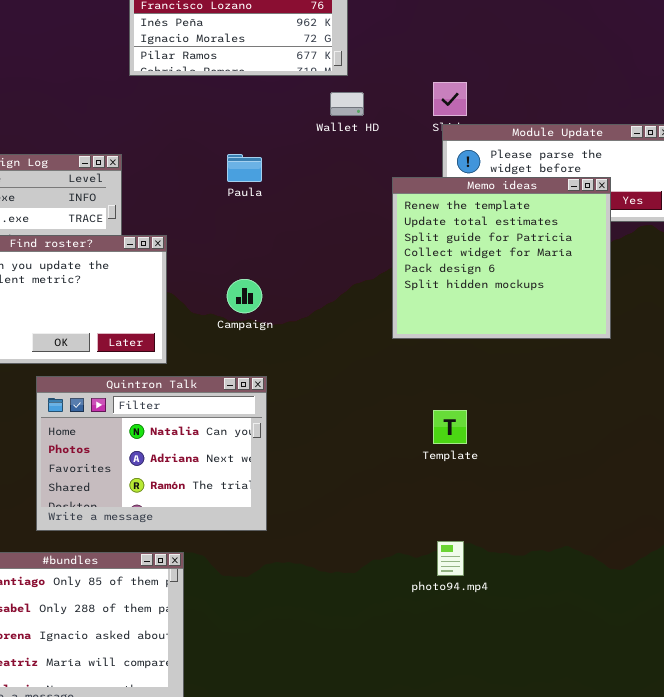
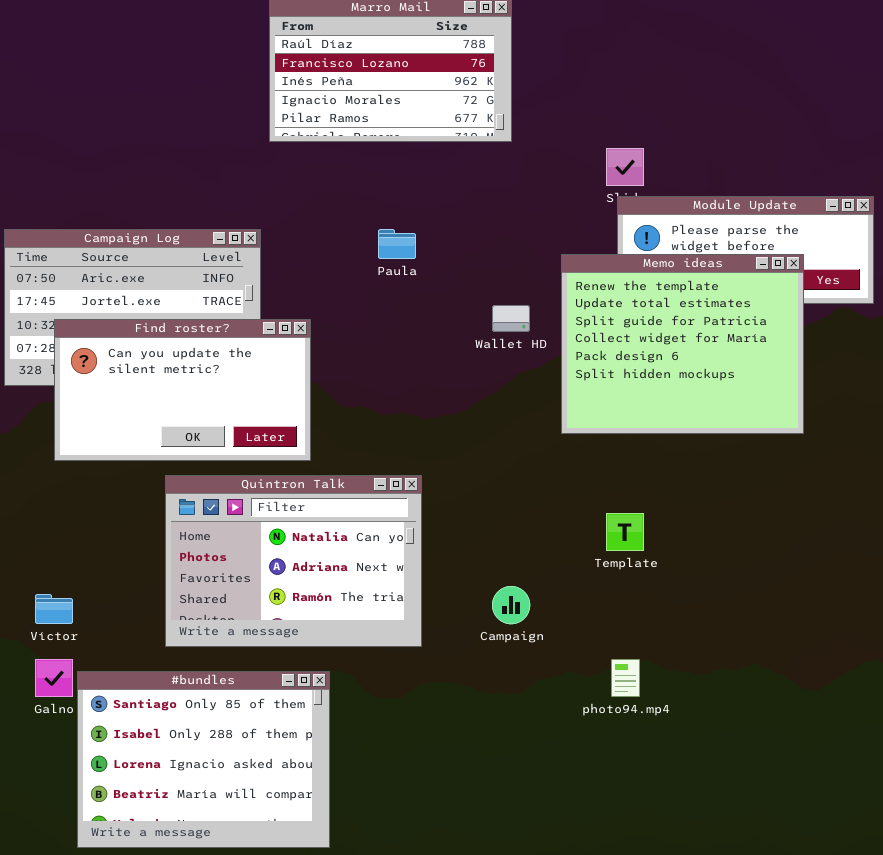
Wallet HD: [330,92,364,116] -> [492,305,530,332], moved
Campaign: [227,279,262,313] -> [492,586,530,624], moved

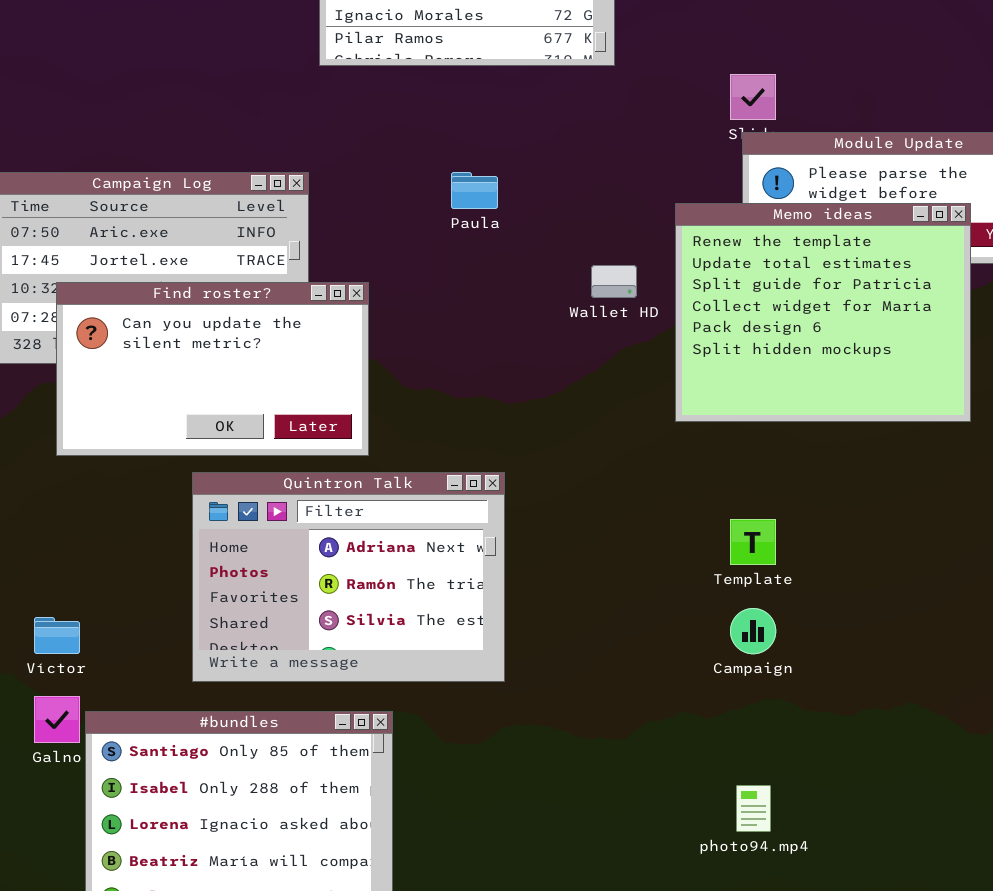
Quintron Talk: [165,475,422,647] -> [192,472,505,682], scrolled down 1 row
Campaign: [492,586,530,624] -> [730,608,776,654], moved
photo94.mp4: [611,659,640,697] -> [736,785,771,832], moved

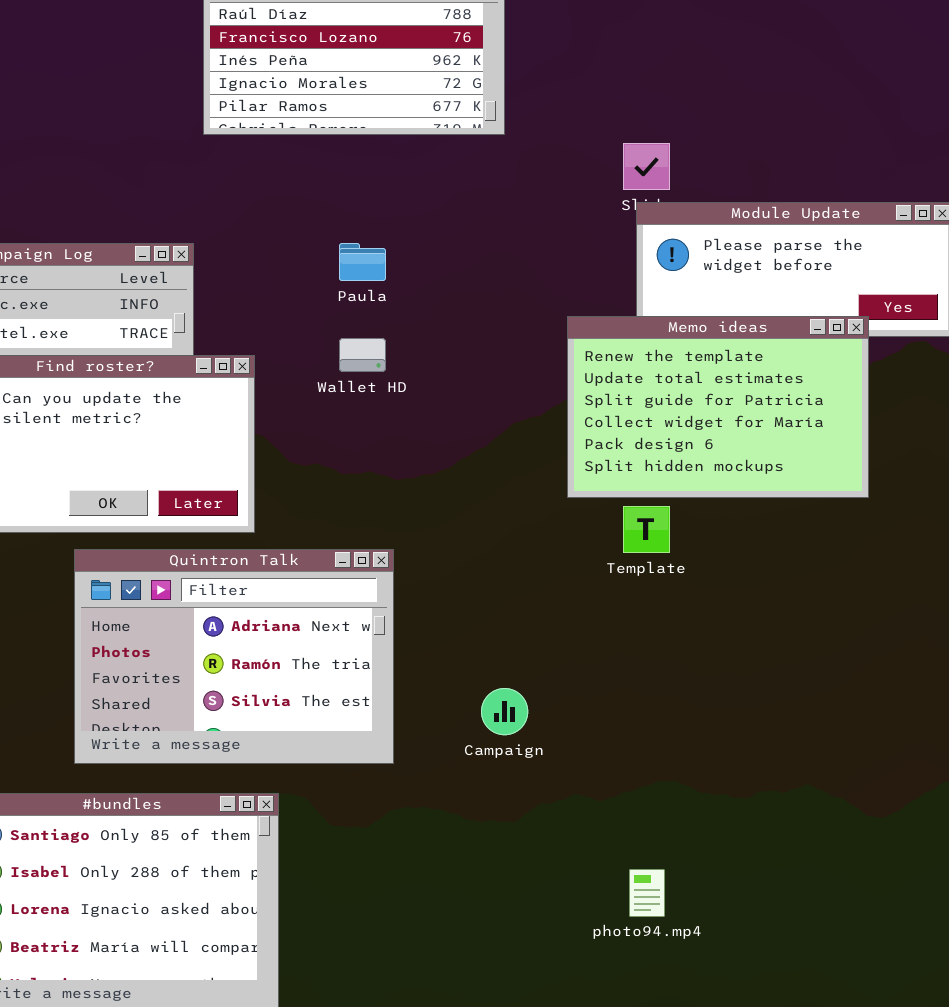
Memo ideas: [675,203,971,422] -> [567,316,869,498], resized
Wallet HD: [591,265,637,298] -> [339,338,386,372], moved
Template: [730,519,776,565] -> [623,506,670,553], moved
Campaign: [730,608,776,654] -> [481,688,528,735], moved

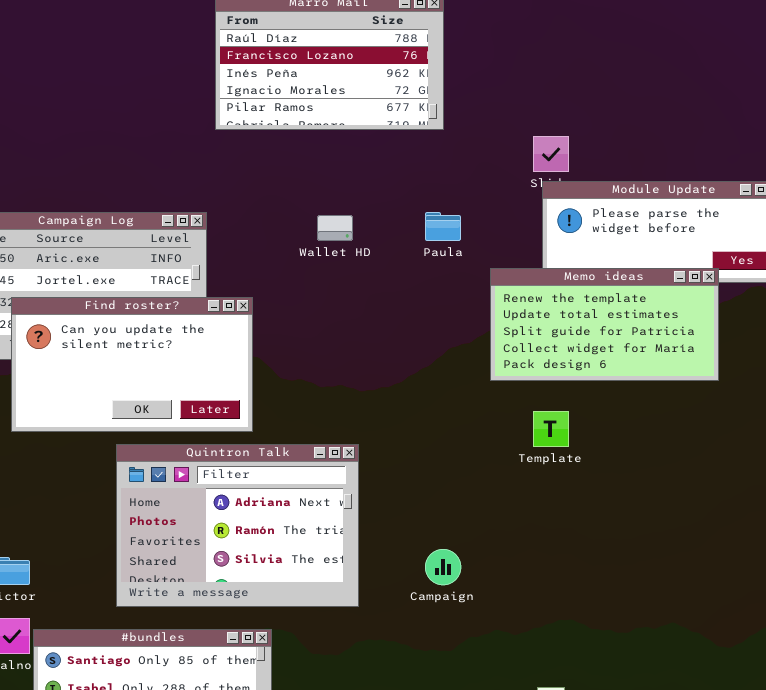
Paula: [339,243,386,281] -> [425,212,461,241], moved
Memo ideas: [567,316,869,498] -> [490,268,719,381], resized
Wallet HD: [339,338,386,372] -> [317,215,353,241], moved

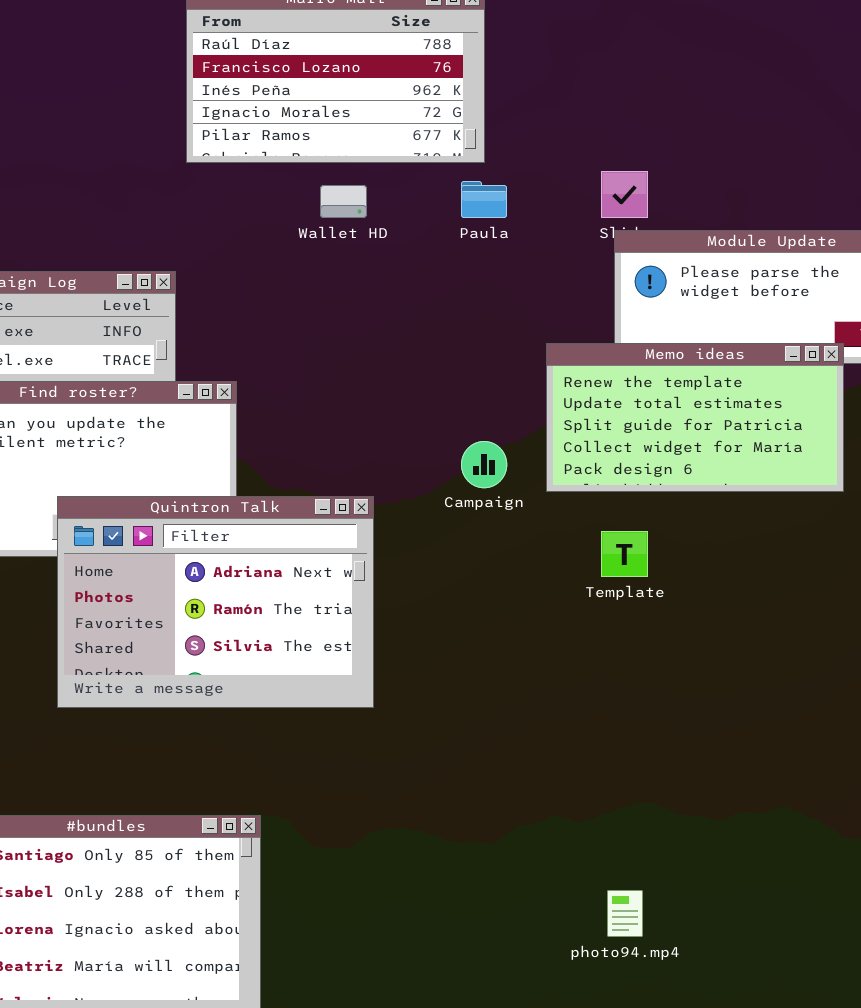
Paula: [425,212,461,241] -> [461,181,507,218], moved
Wallet HD: [317,215,353,241] -> [320,185,367,218], moved
Quintron Talk: [116,444,359,607] -> [57,496,374,708], moved
Campaign: [425,549,461,585] -> [461,441,507,488], moved

